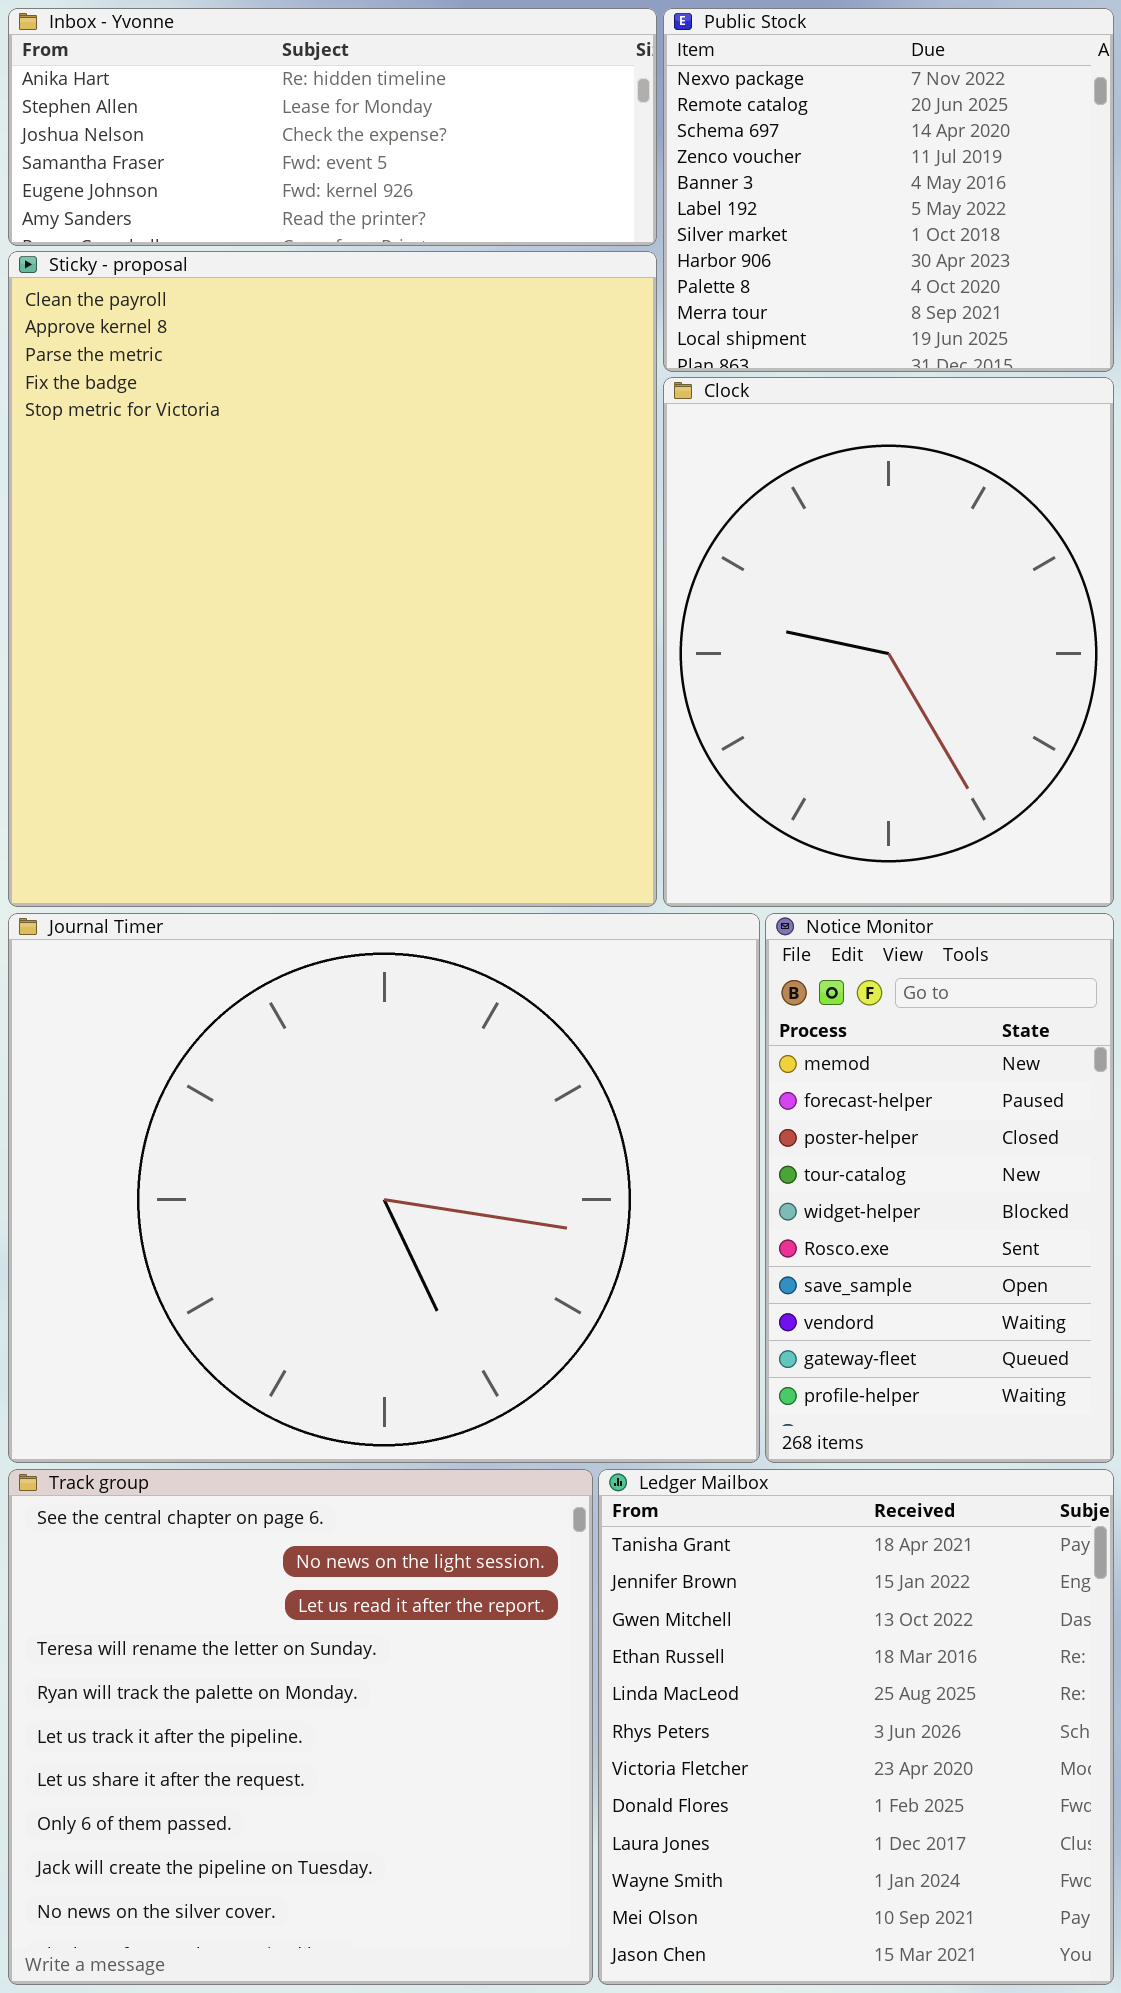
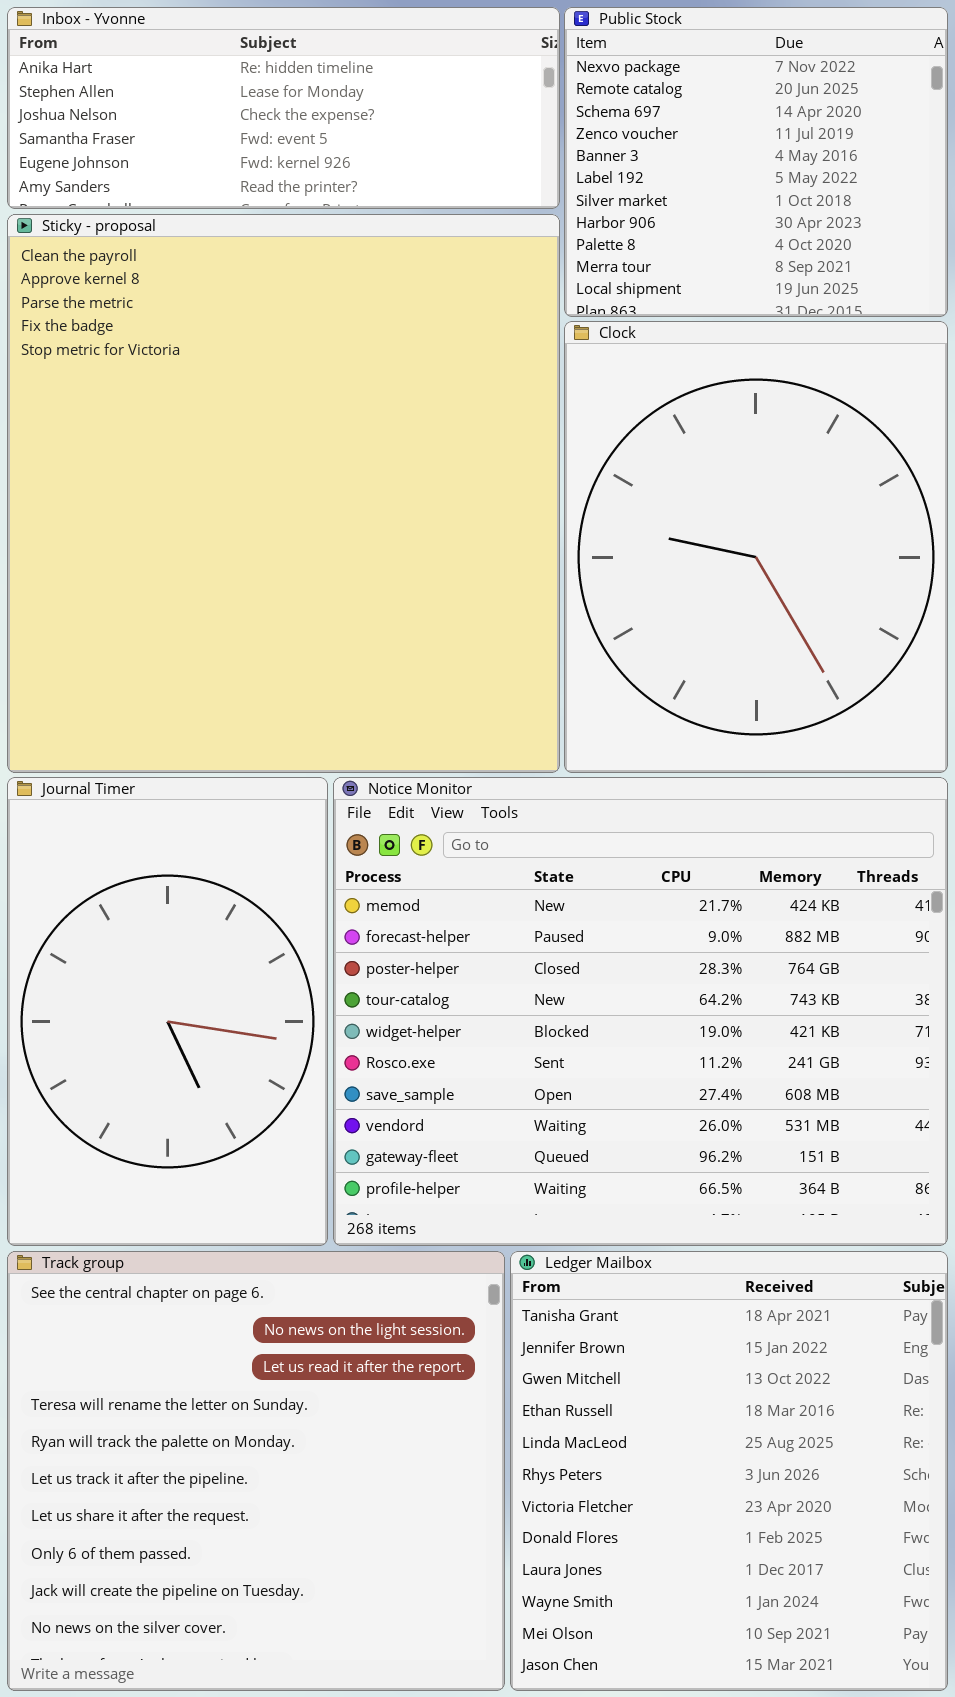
Journal Timer: [8,913,760,1463] -> [7,777,328,1246], resized
Notice Monitor: [765,913,1114,1463] -> [333,777,948,1246], resized

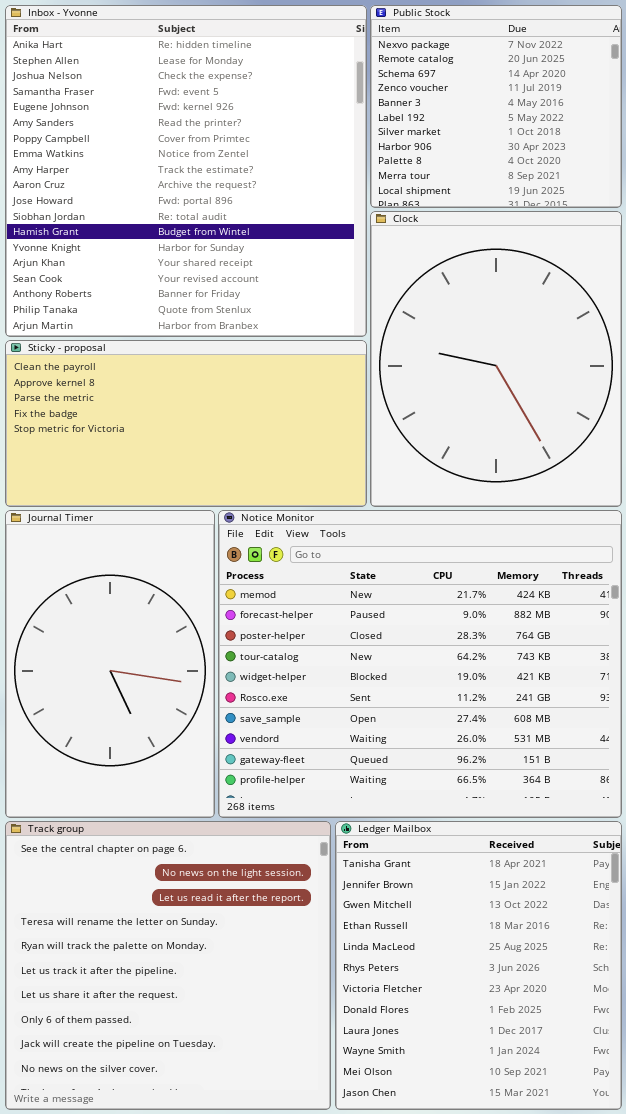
Inbox - Yvonne: [7,7,560,209] -> [5,5,367,337], resized
Sticky - proposal: [7,214,560,773] -> [5,340,367,507], resized

